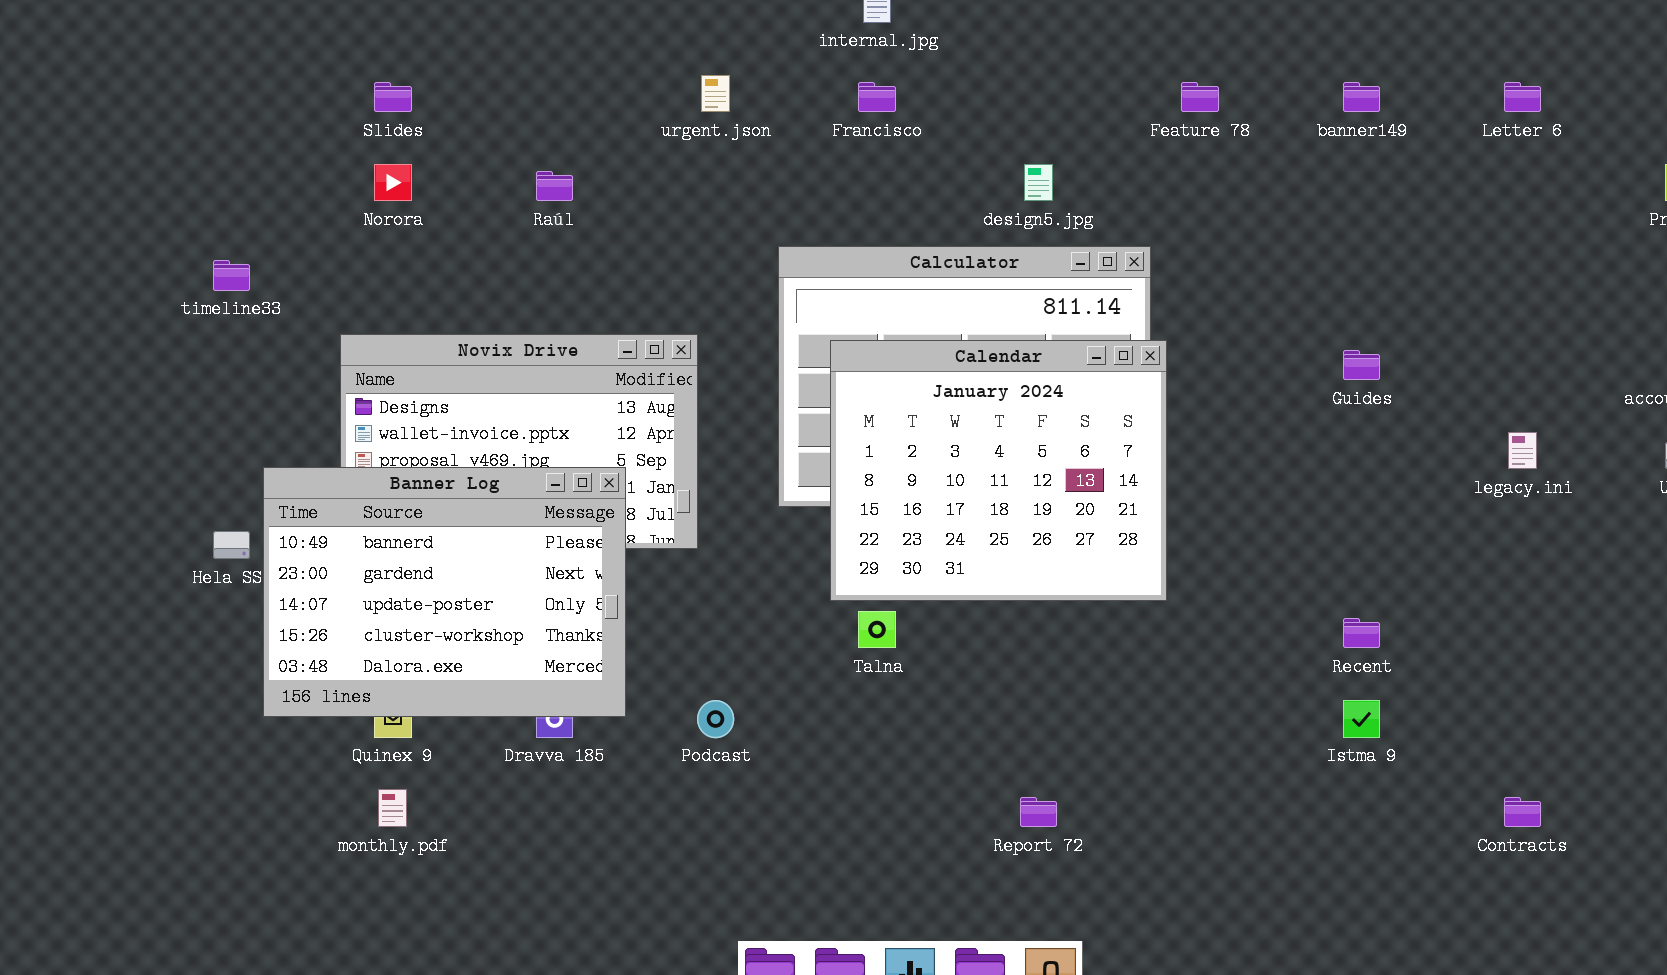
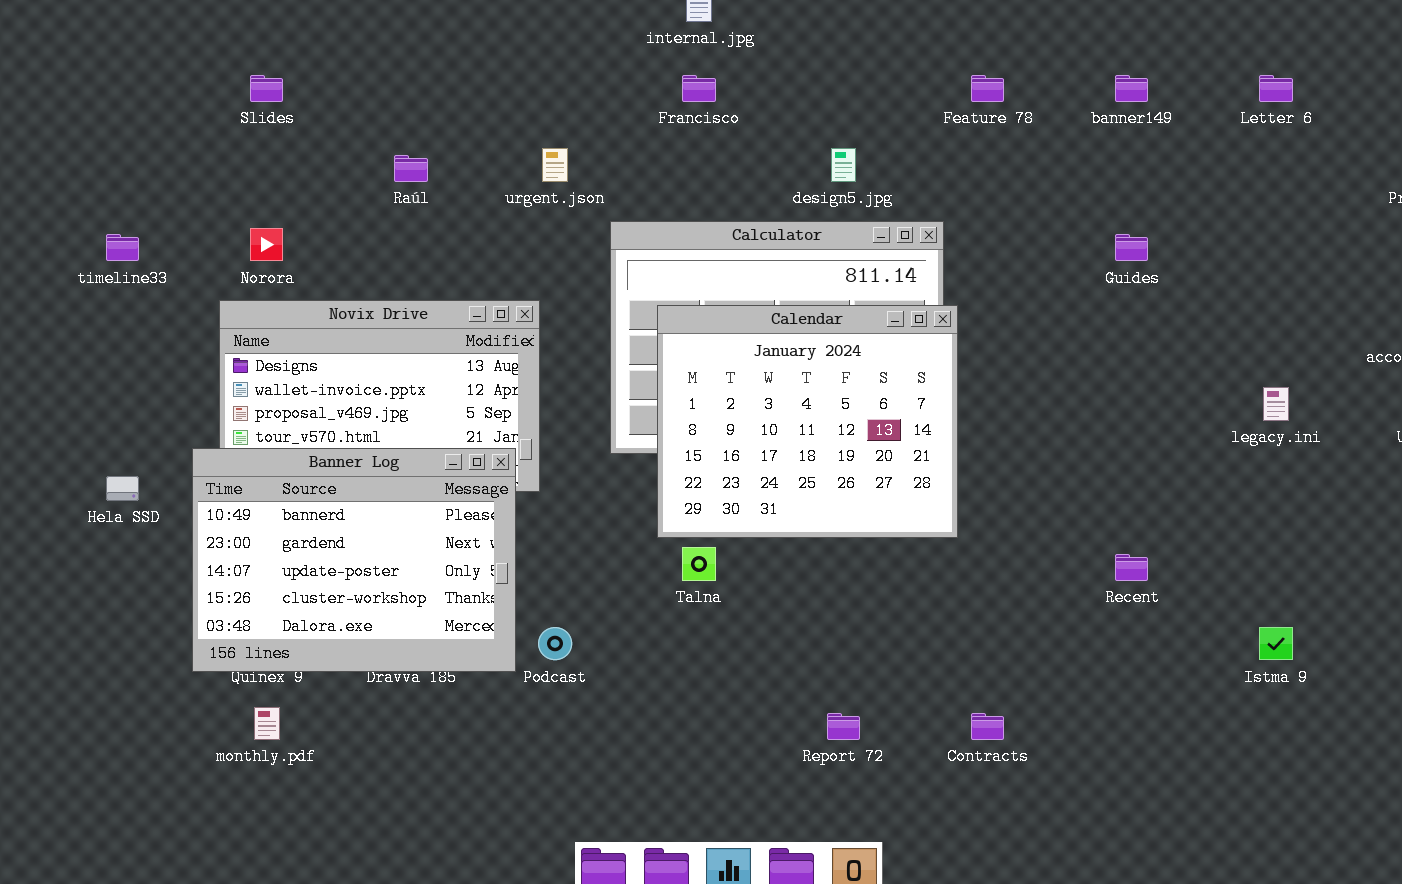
urgent.json: [701,75,730,112] -> [542,148,568,182], moved
Norora: [374,164,412,201] -> [250,228,283,261], moved
Guides: [1343,350,1380,380] -> [1115,234,1148,261], moved
Banner Log: [263,467,626,717] -> [192,448,516,672], moved
Istma 9: [1343,700,1380,738] -> [1259,627,1293,660], moved
Contracts: [1504,797,1541,827] -> [971,713,1004,740], moved

